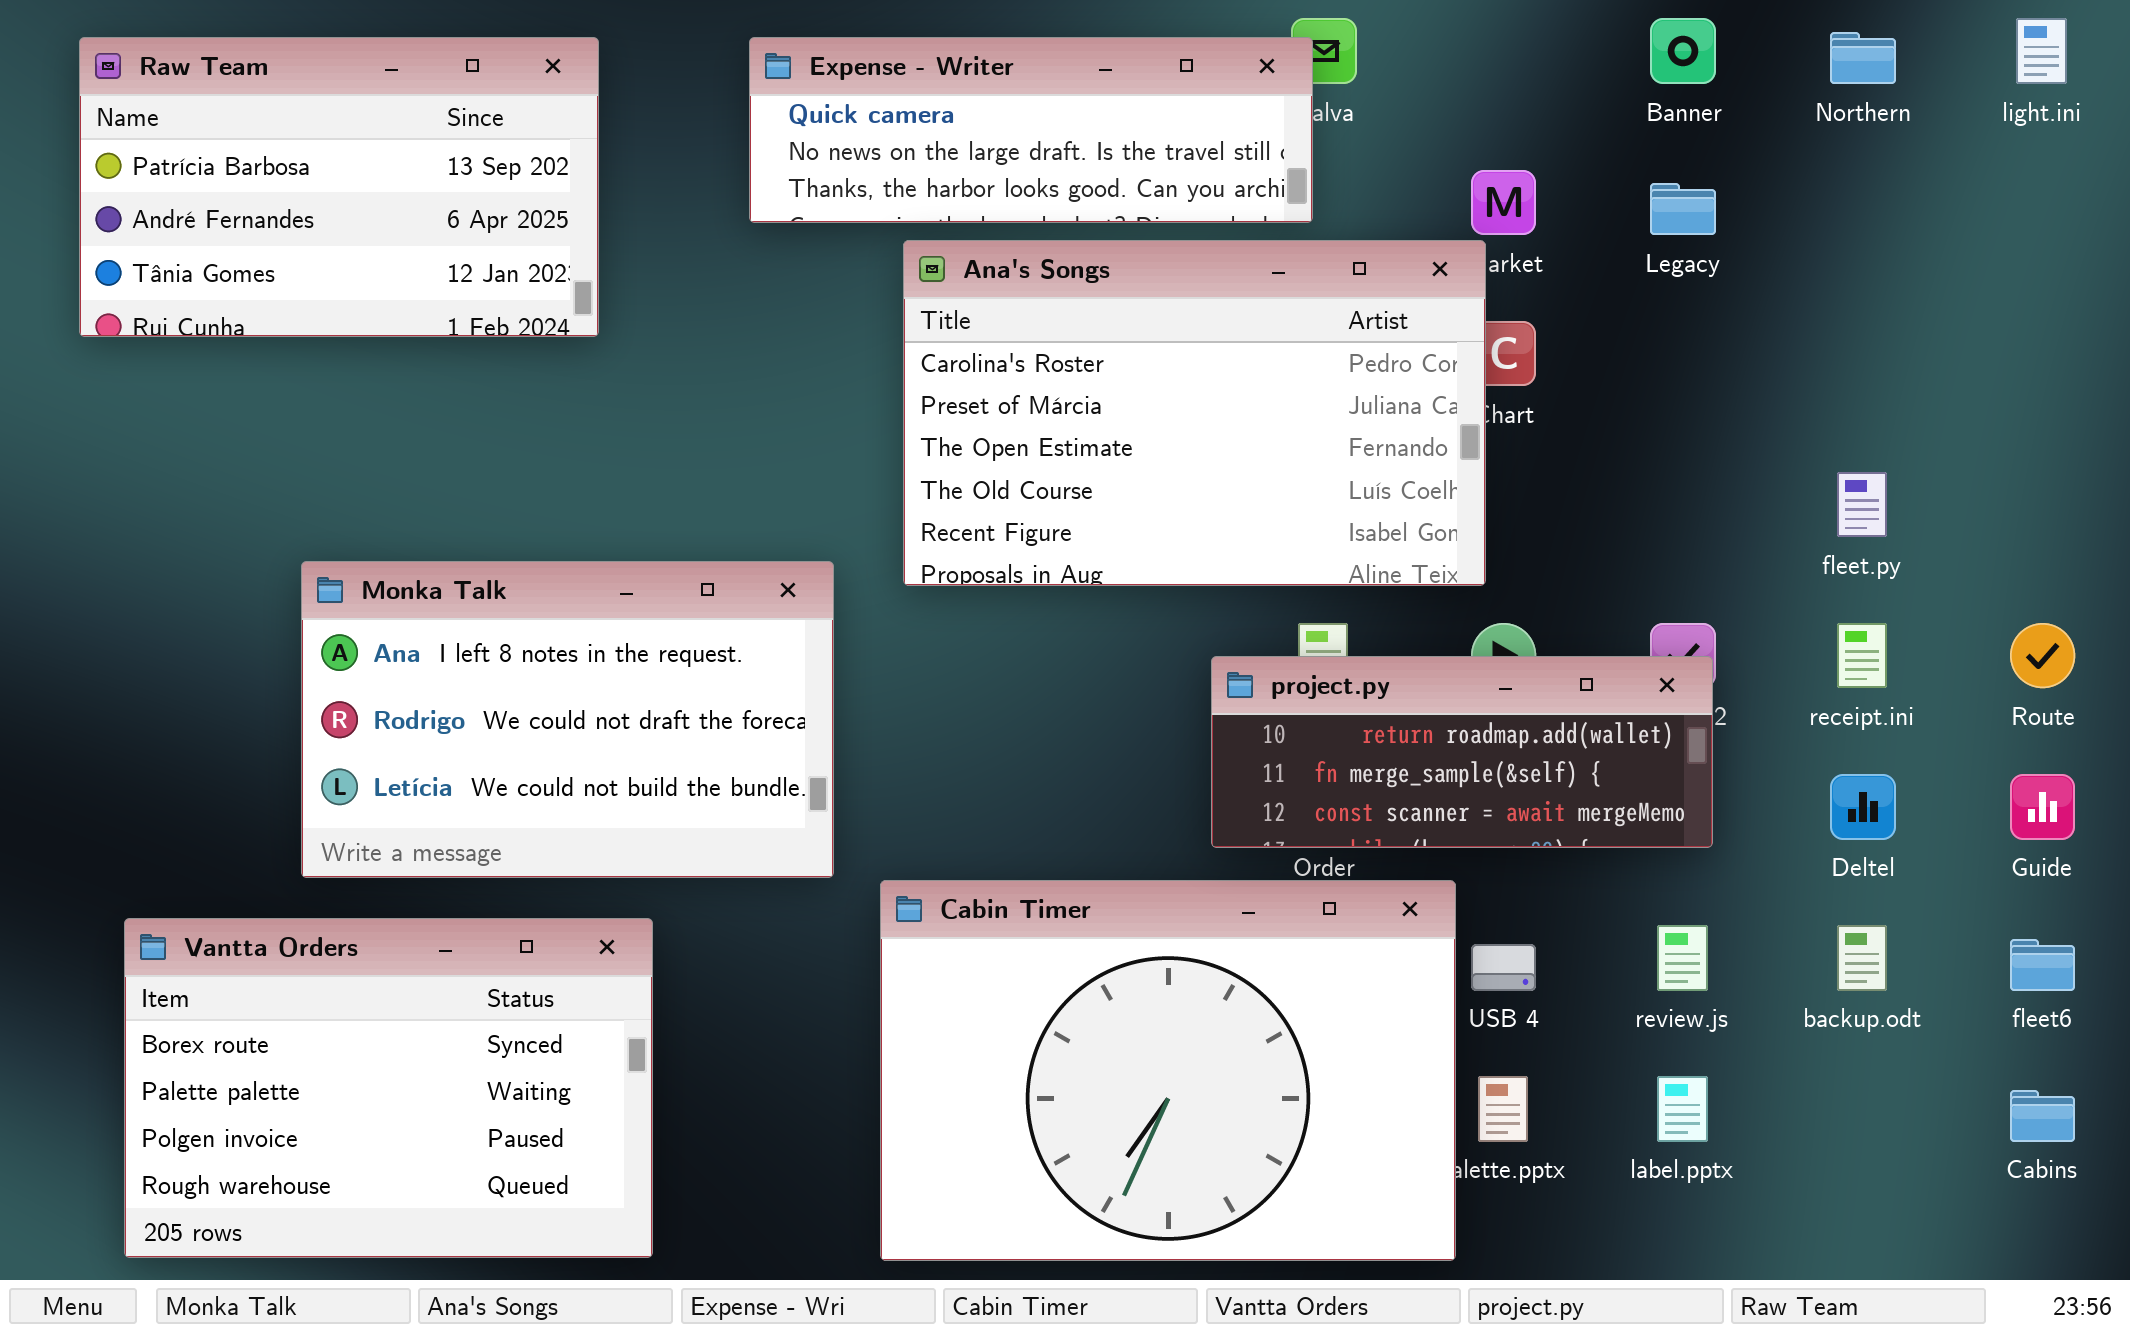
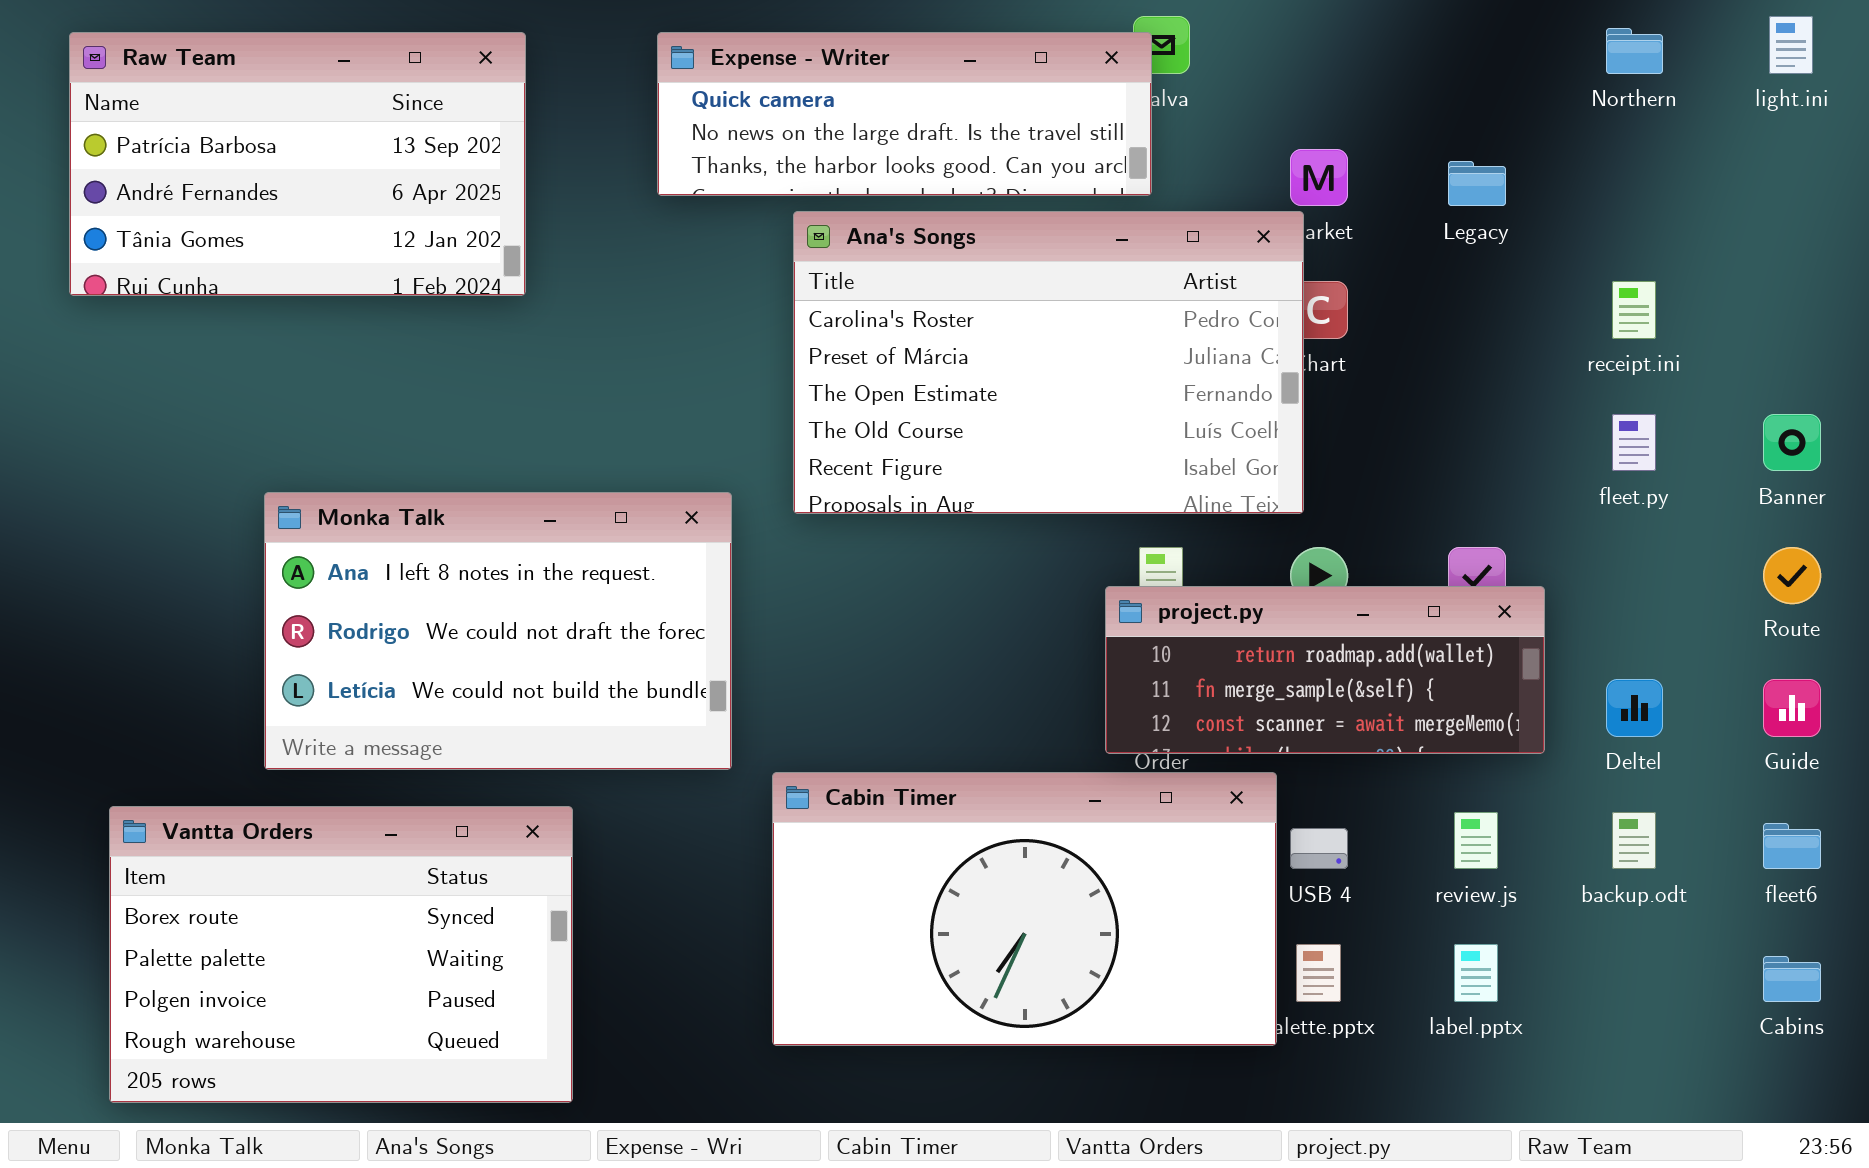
Banner: [1650,18,1716,84] -> [1763,414,1821,471], moved
receipt.ini: [1837,623,1887,688] -> [1612,281,1656,339], moved
project.py: [1211,656,1713,848] -> [1105,586,1545,754], moved
Cabin Timer: [880,880,1456,1261] -> [772,772,1277,1046], resized

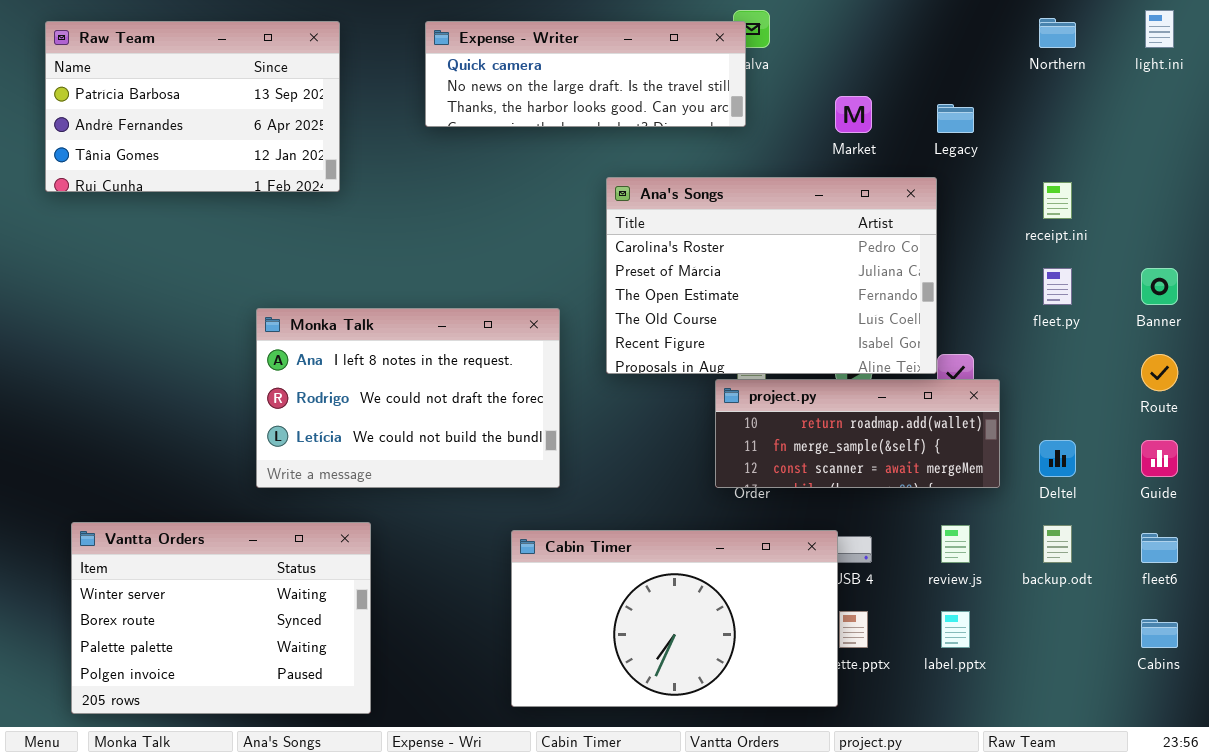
Ana's Songs: [793,211,1304,514] -> [606,177,937,374], moved
Monka Talk: [264,492,732,770] -> [256,308,560,488], moved
Cabin Timer: [772,772,1277,1046] -> [511,530,838,707], moved
Vantta Orders: [109,806,573,1103] -> [71,522,371,714], scrolled up 1 row

